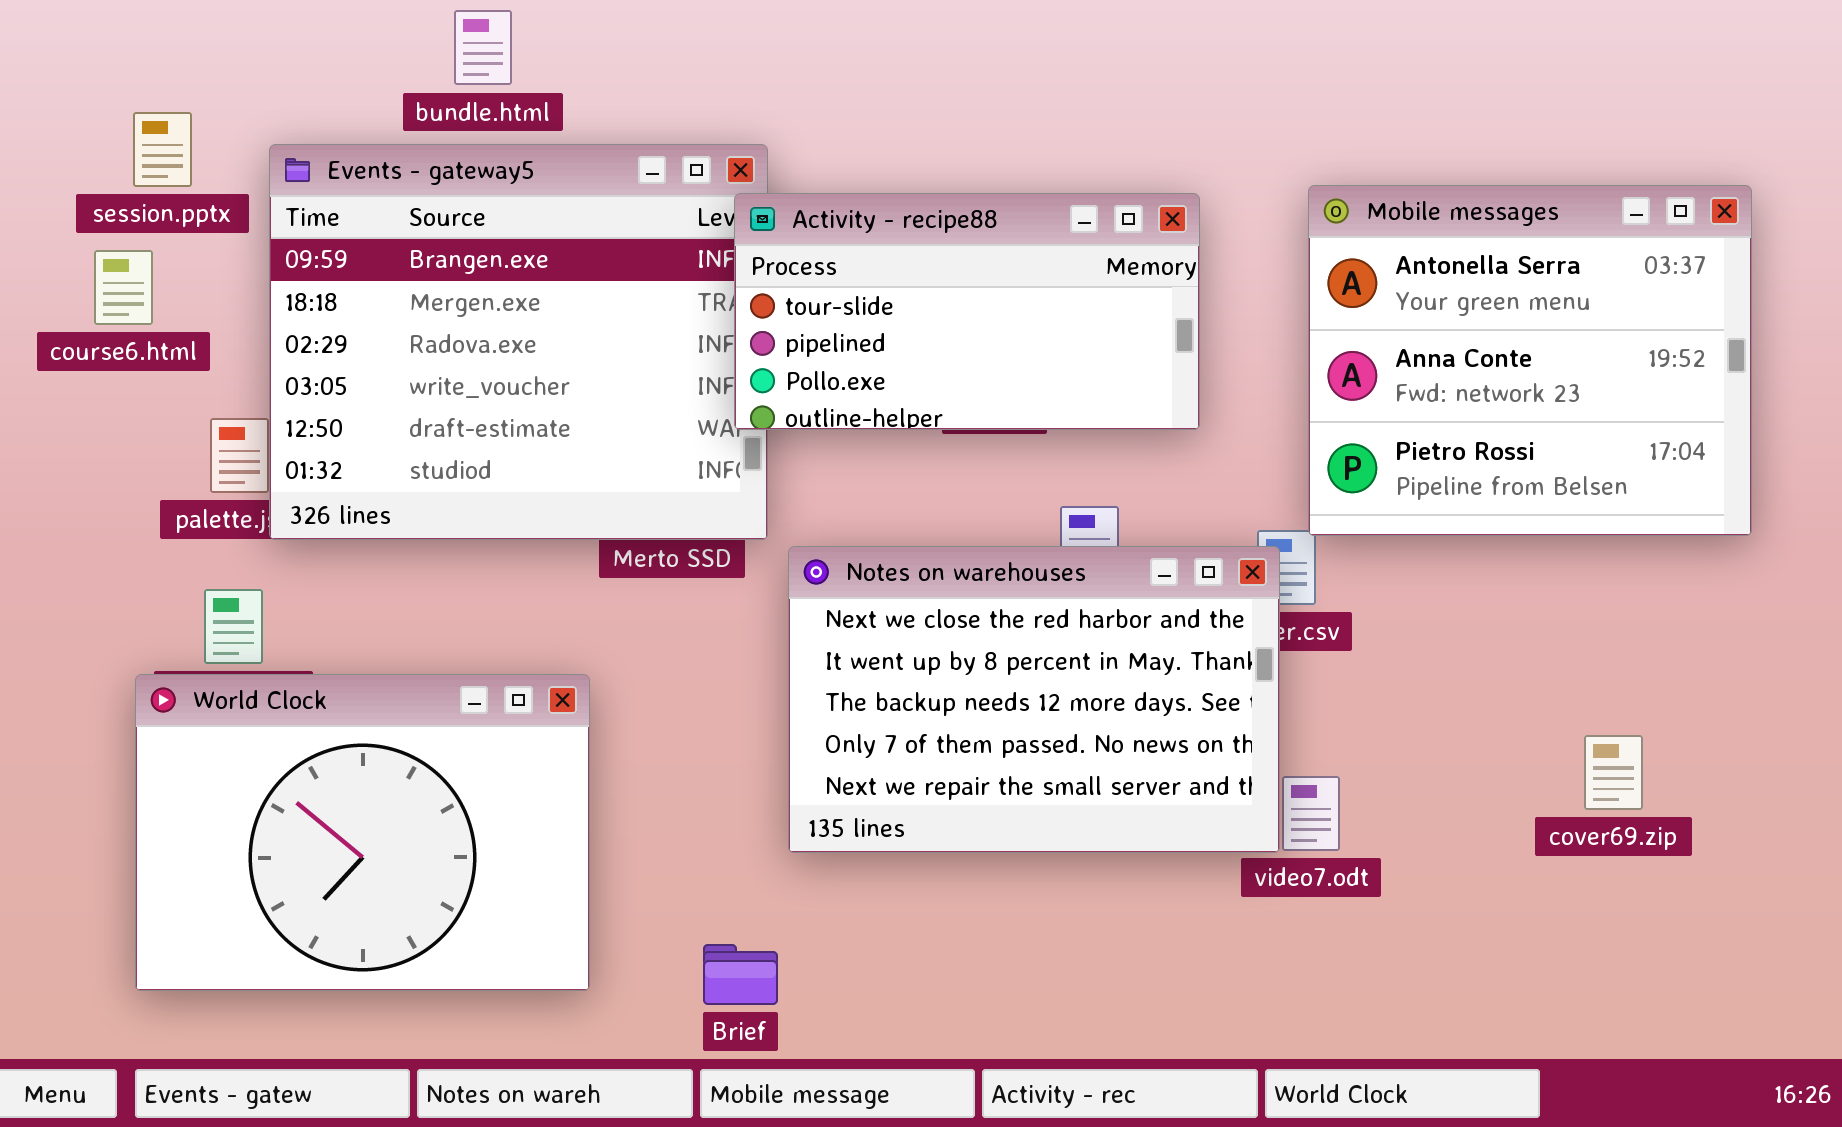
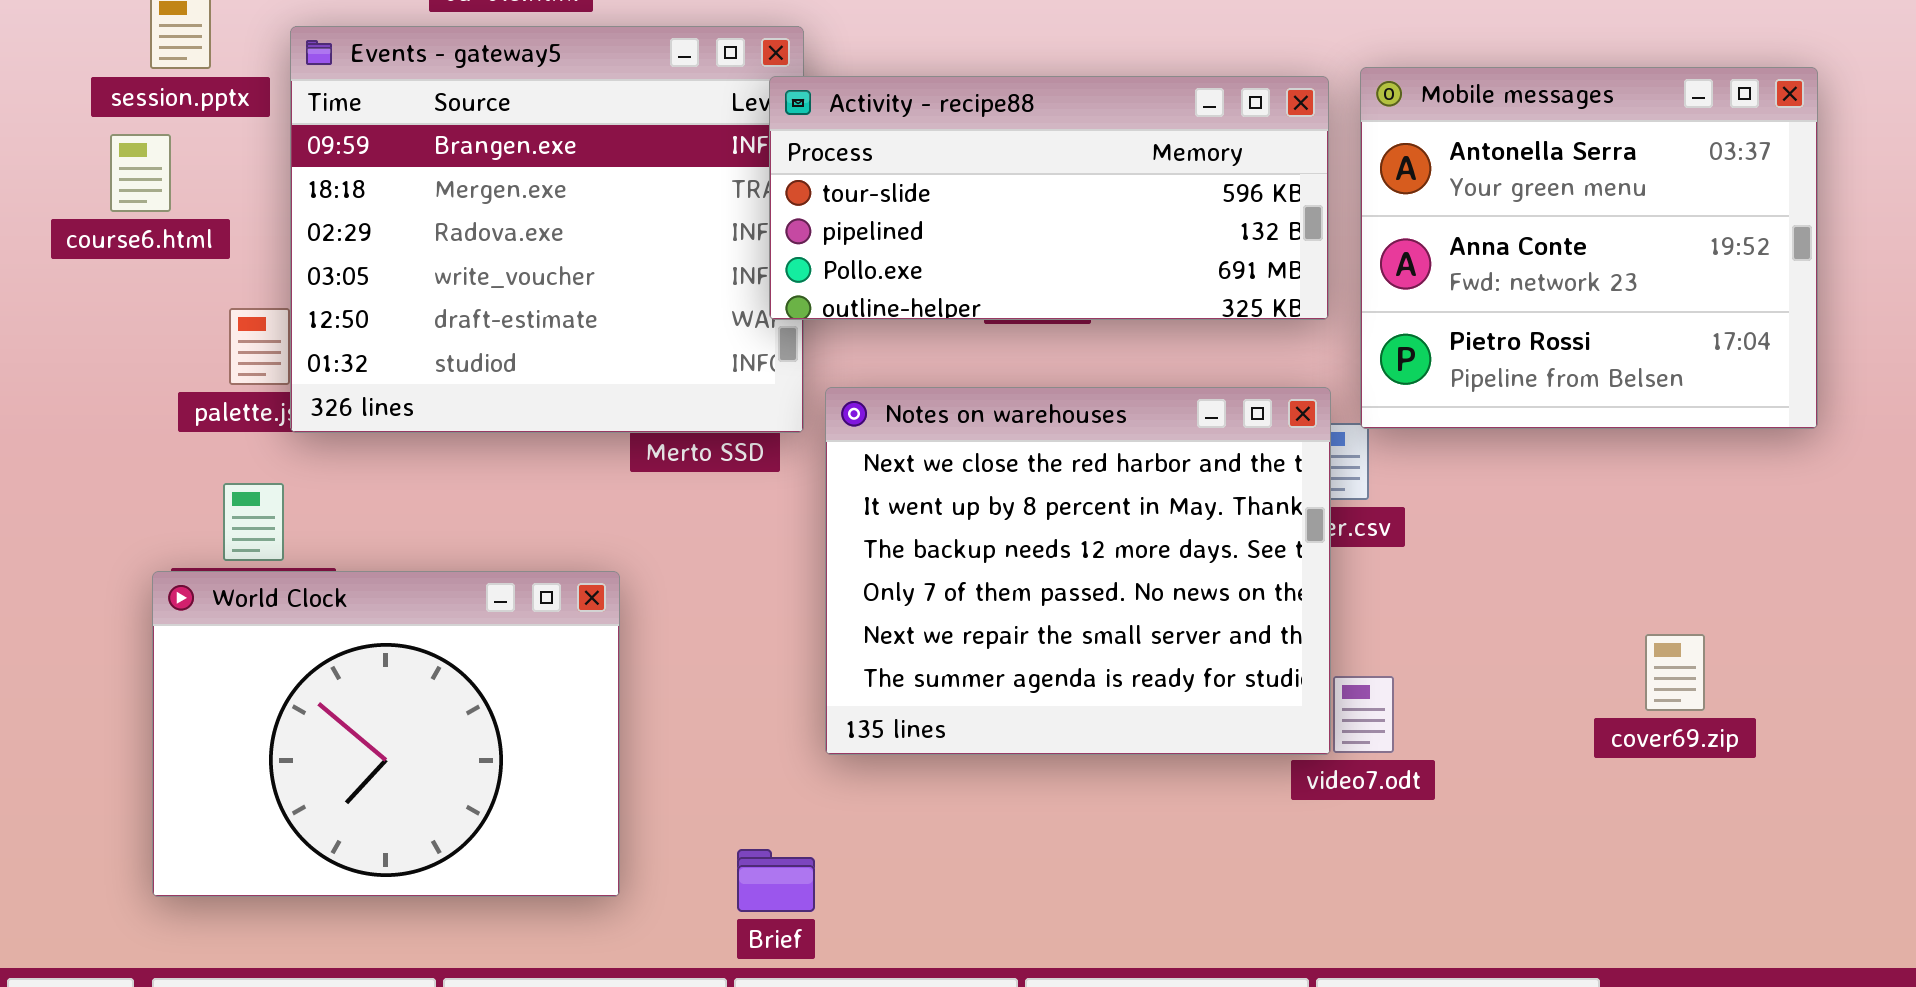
Activity - recipe88: [734,193,1200,430] -> [769,76,1329,320], resized
Notes on warehouses: [788,546,1280,853] -> [825,387,1331,755], resized

